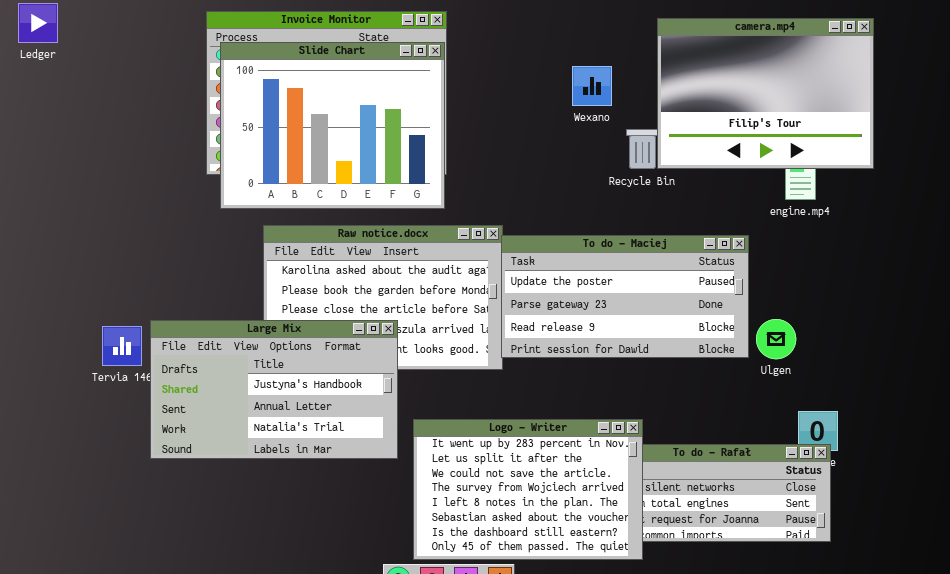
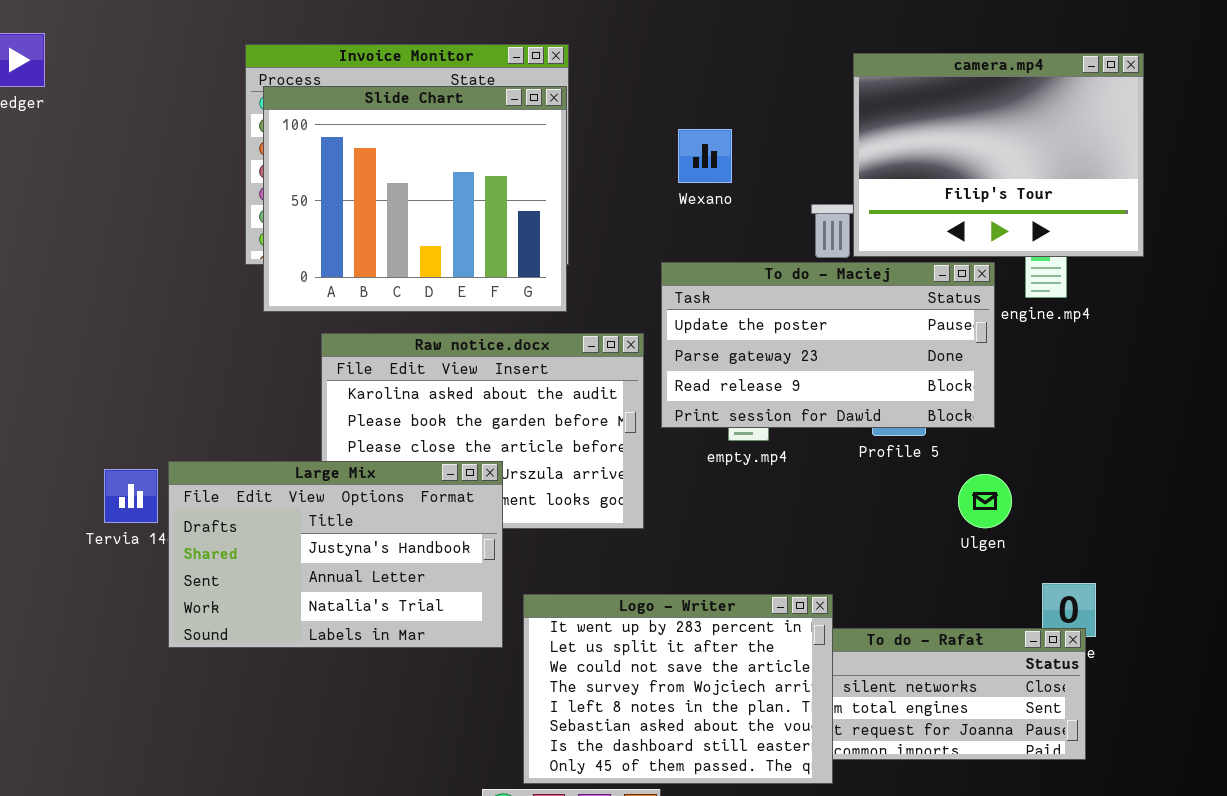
Wexano: [572,66,612,106] -> [678,129,732,183], moved
To do - Maciej: [501,235,749,358] -> [661,262,995,428], moved
Ulgen: [756,319,796,359] -> [958,474,1012,528], moved

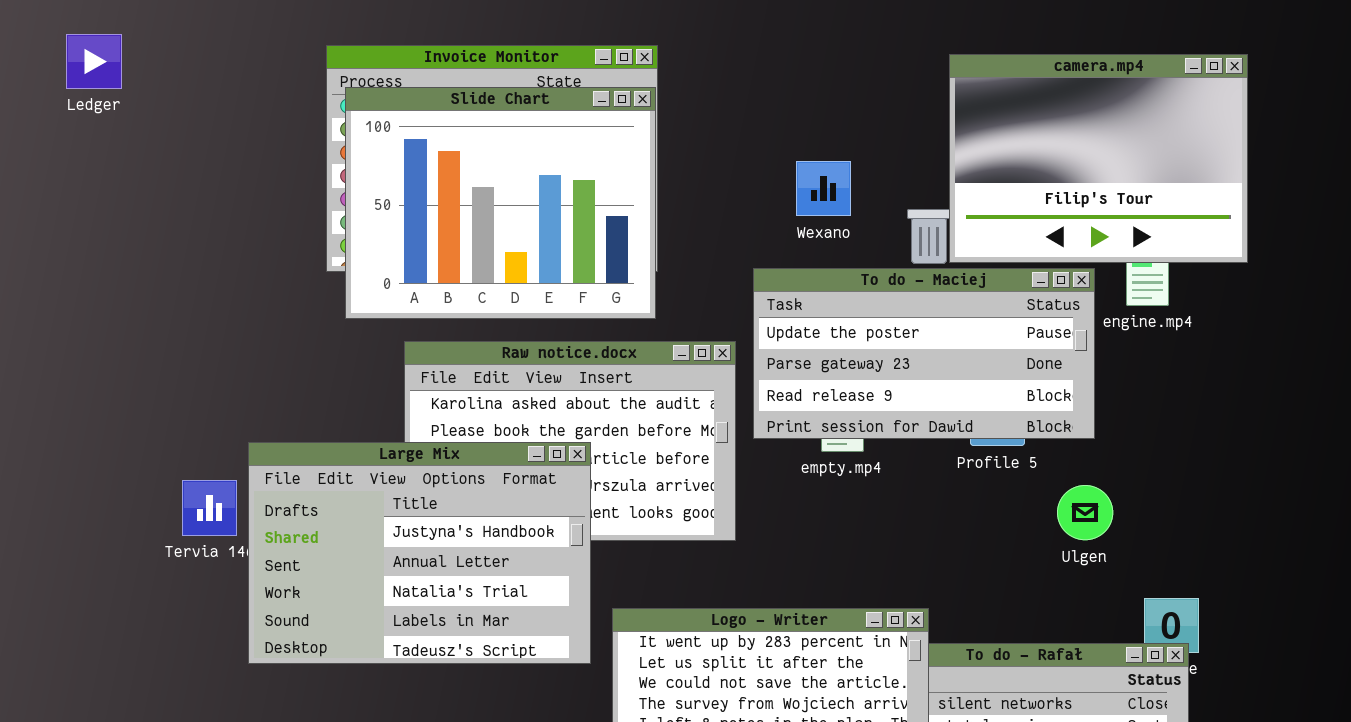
Wexano: [678,129,732,183] -> [796,161,851,216], moved
Large Mix: [168,461,503,648] -> [248,442,591,664], resized

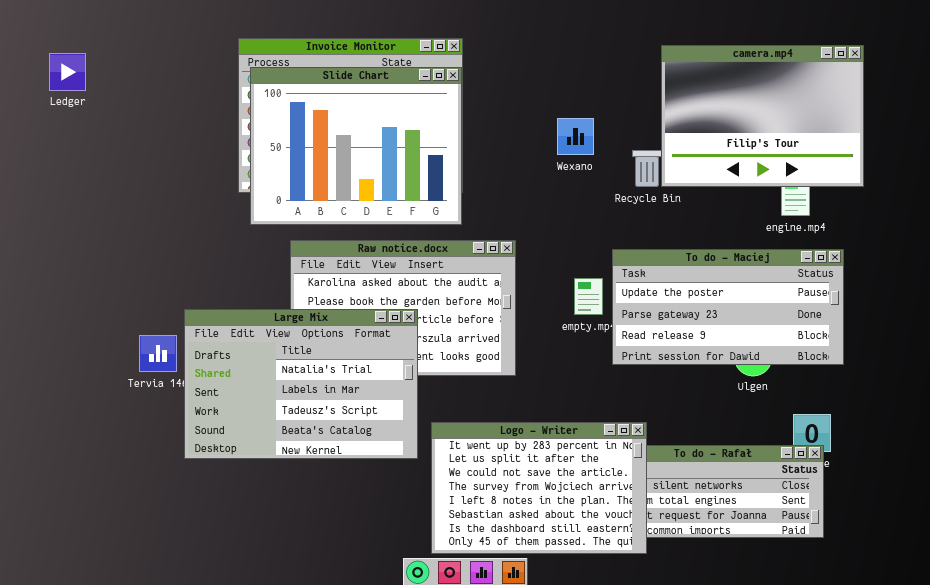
Ledger: [66,34,122,89] -> [49,53,86,91], moved
To do - Maciej: [753,268,1095,439] -> [612,249,844,365], moved
Large Mix: [248,442,591,664] -> [184,309,418,459], scrolled down 2 rows

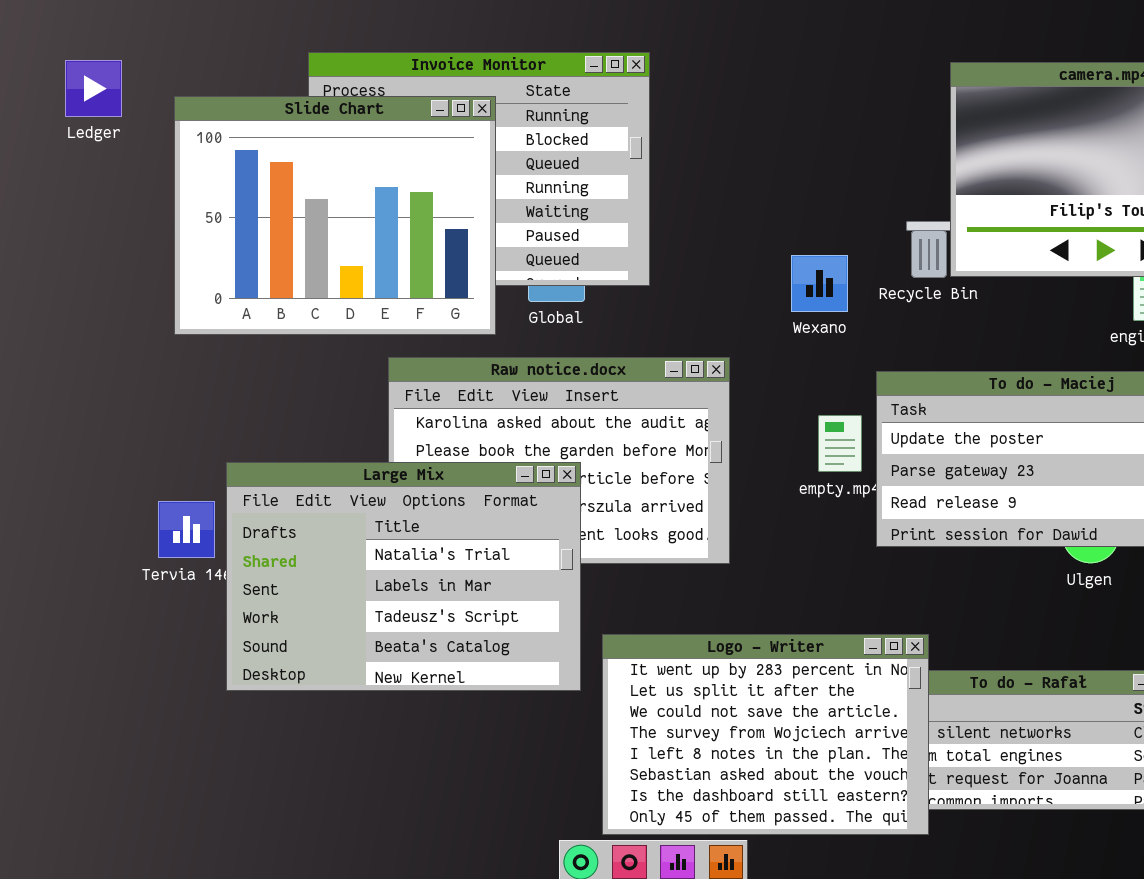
Ledger: [49,53,86,91] -> [65,60,122,117], moved
Slide Chart: [250,67,462,225] -> [174,96,496,335], moved
Wexano: [557,118,594,155] -> [791,255,848,312], moved

